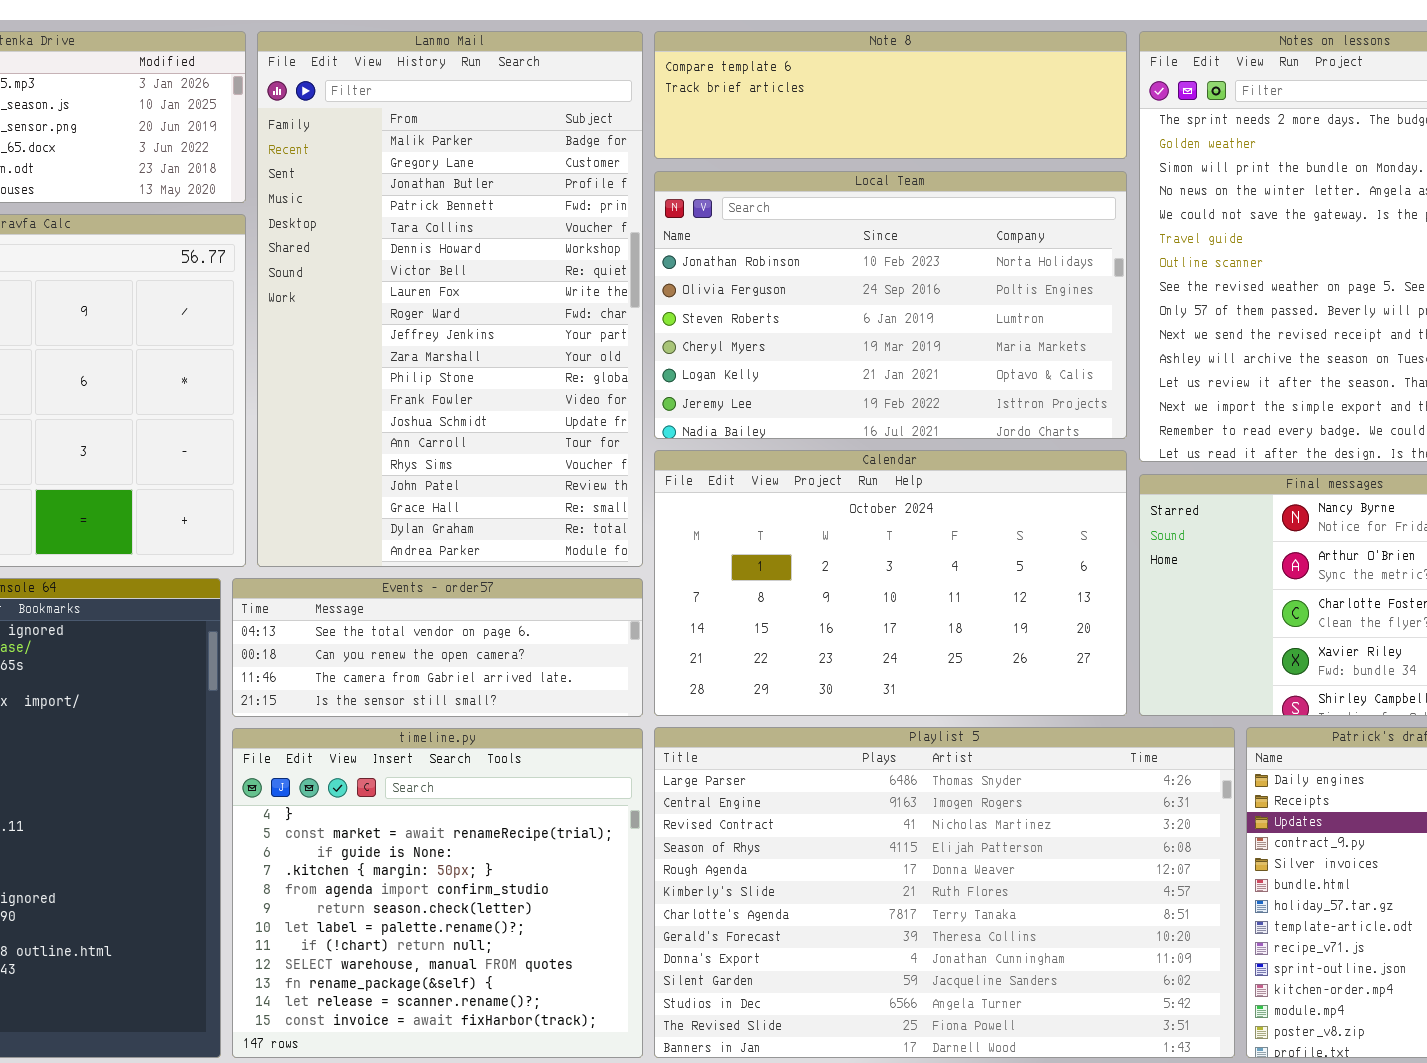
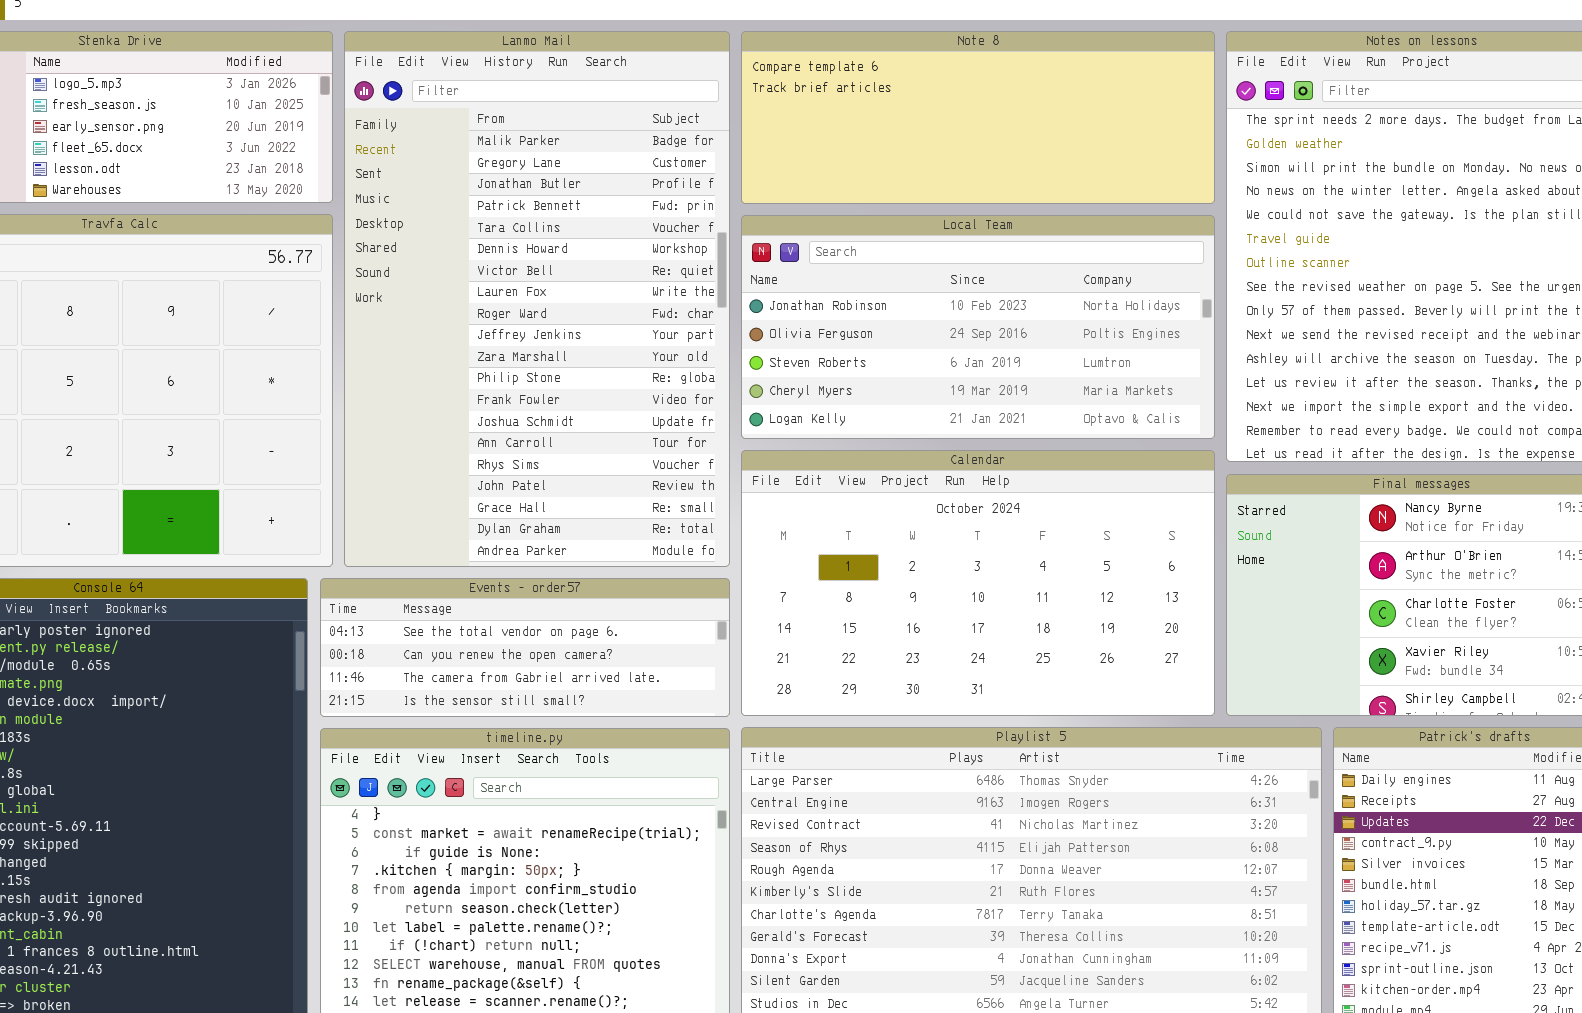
Note 8: [654,31,1127,159] -> [741,31,1215,204], resized
Local Team: [654,171,1127,439] -> [741,215,1215,439], resized

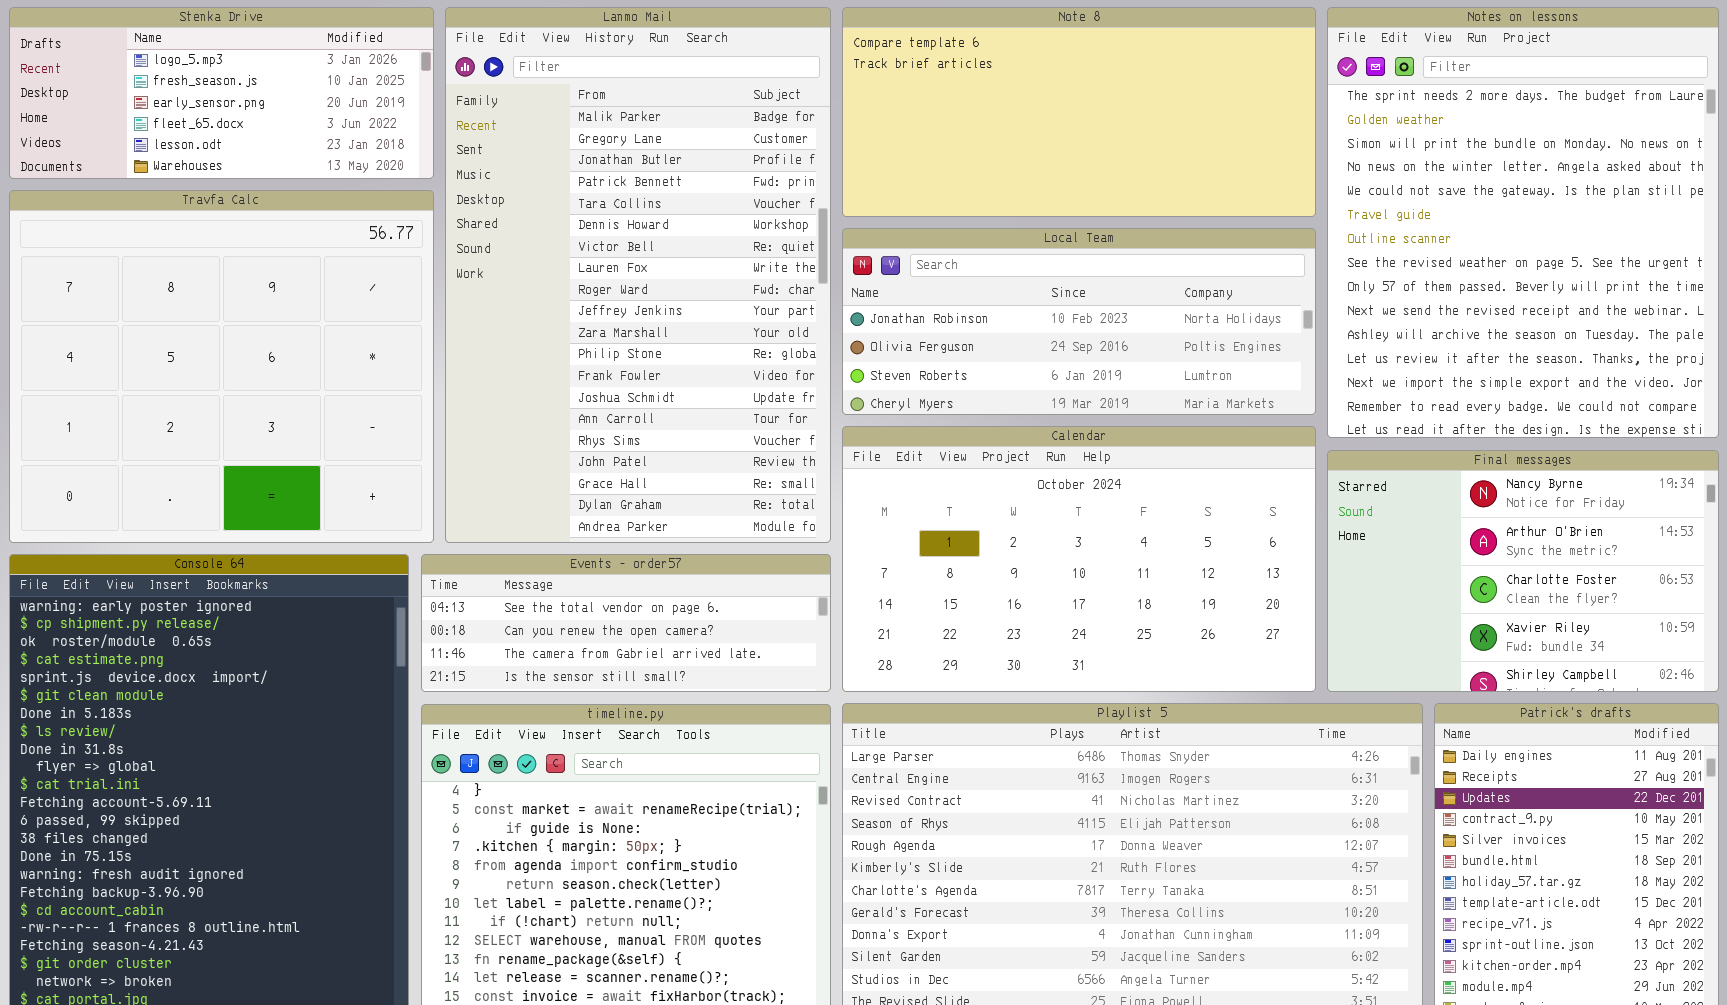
Note 8: [741,31,1215,204] -> [842,7,1316,217], resized
Local Team: [741,215,1215,439] -> [842,228,1316,415], resized

